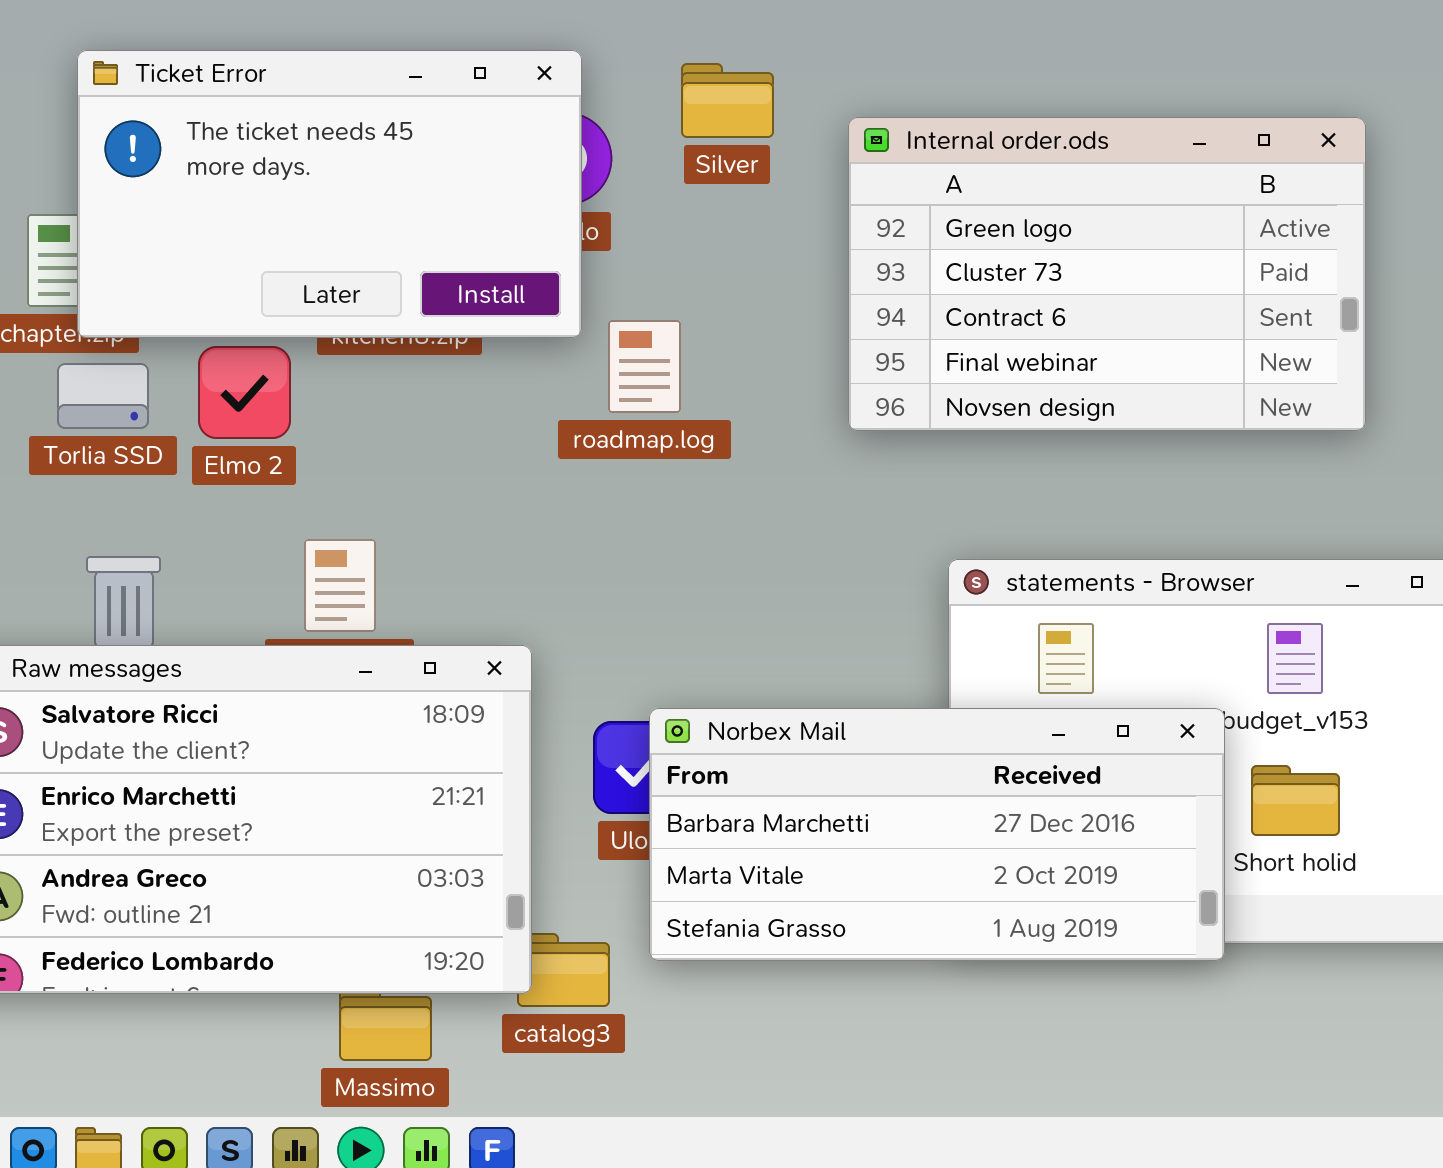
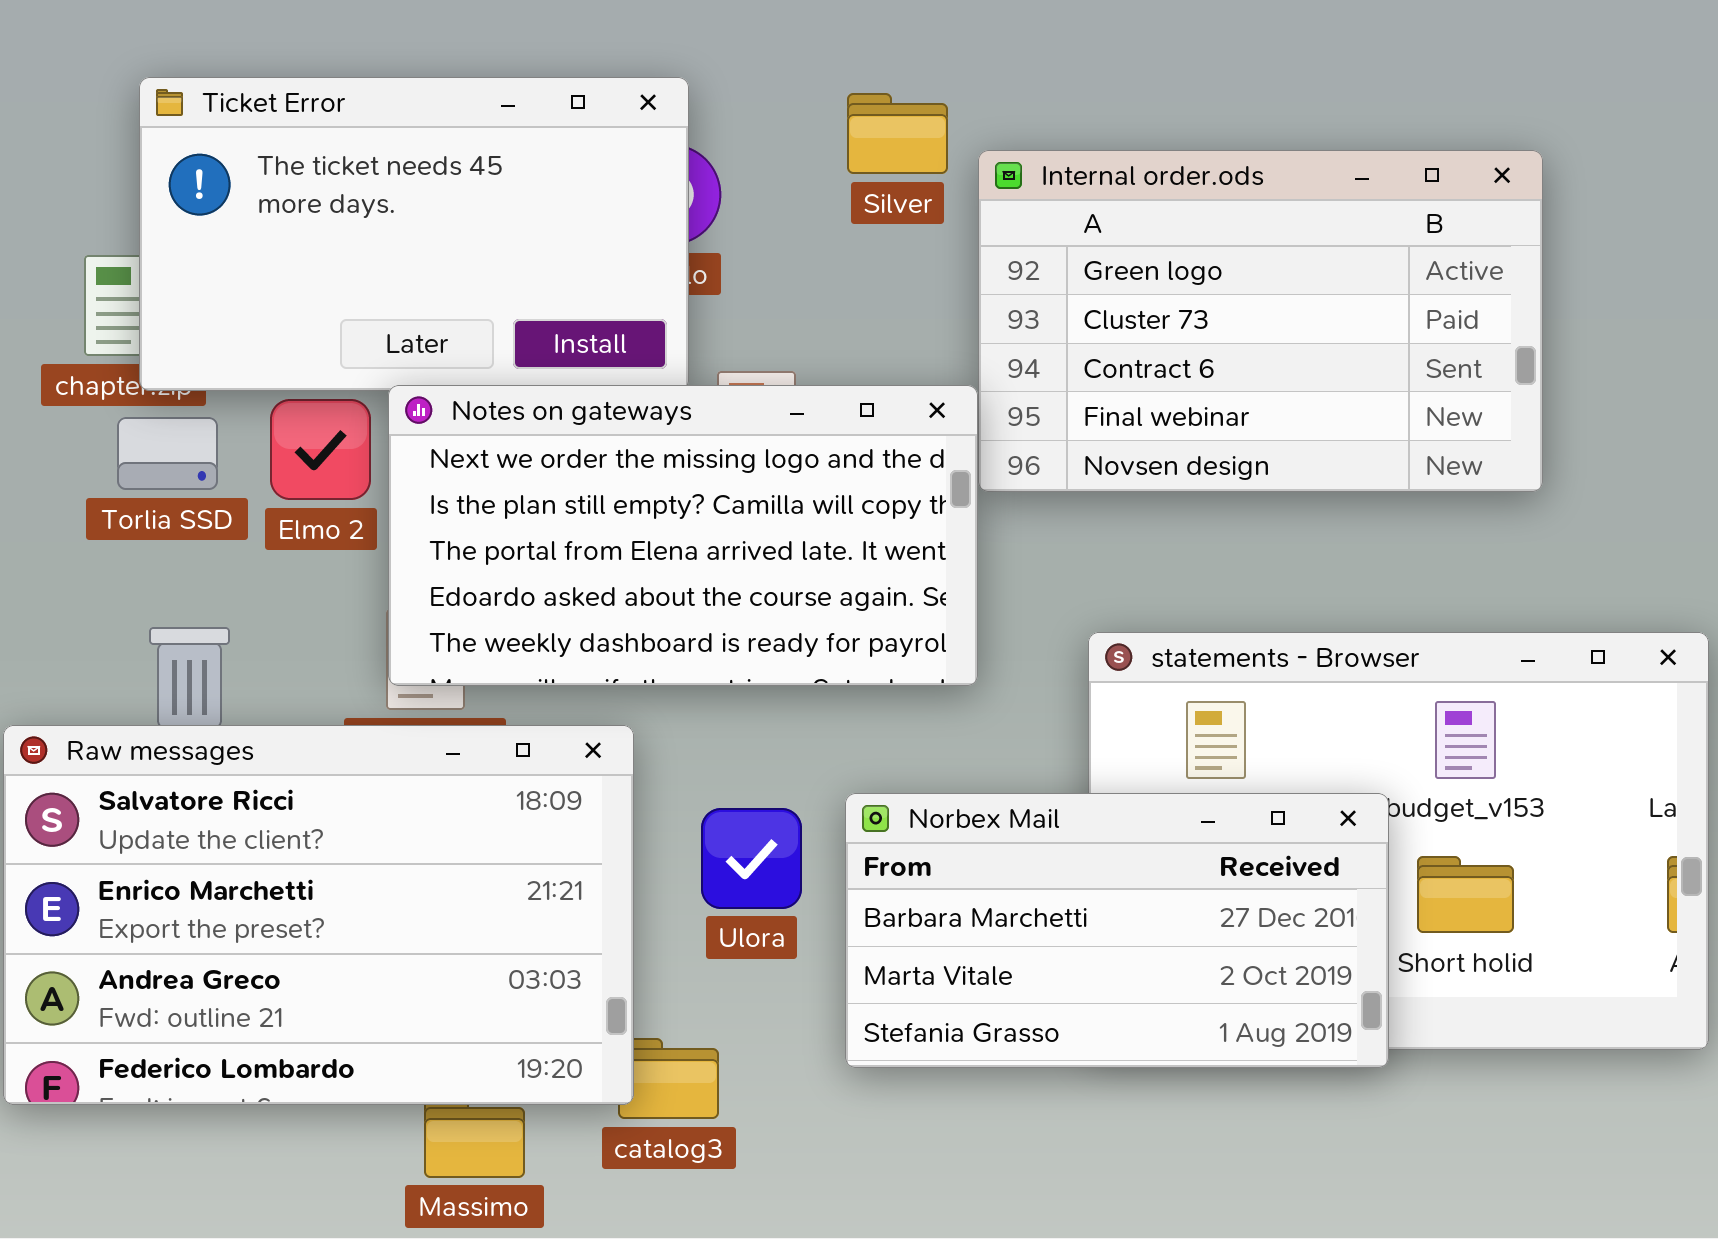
Silver: [681,63,774,138] -> [847,93,948,174], moved
Notes on gateways: none -> [388,385,978,686], opened
Norbex Mail: [649,708,1225,961] -> [845,793,1389,1068], resized

